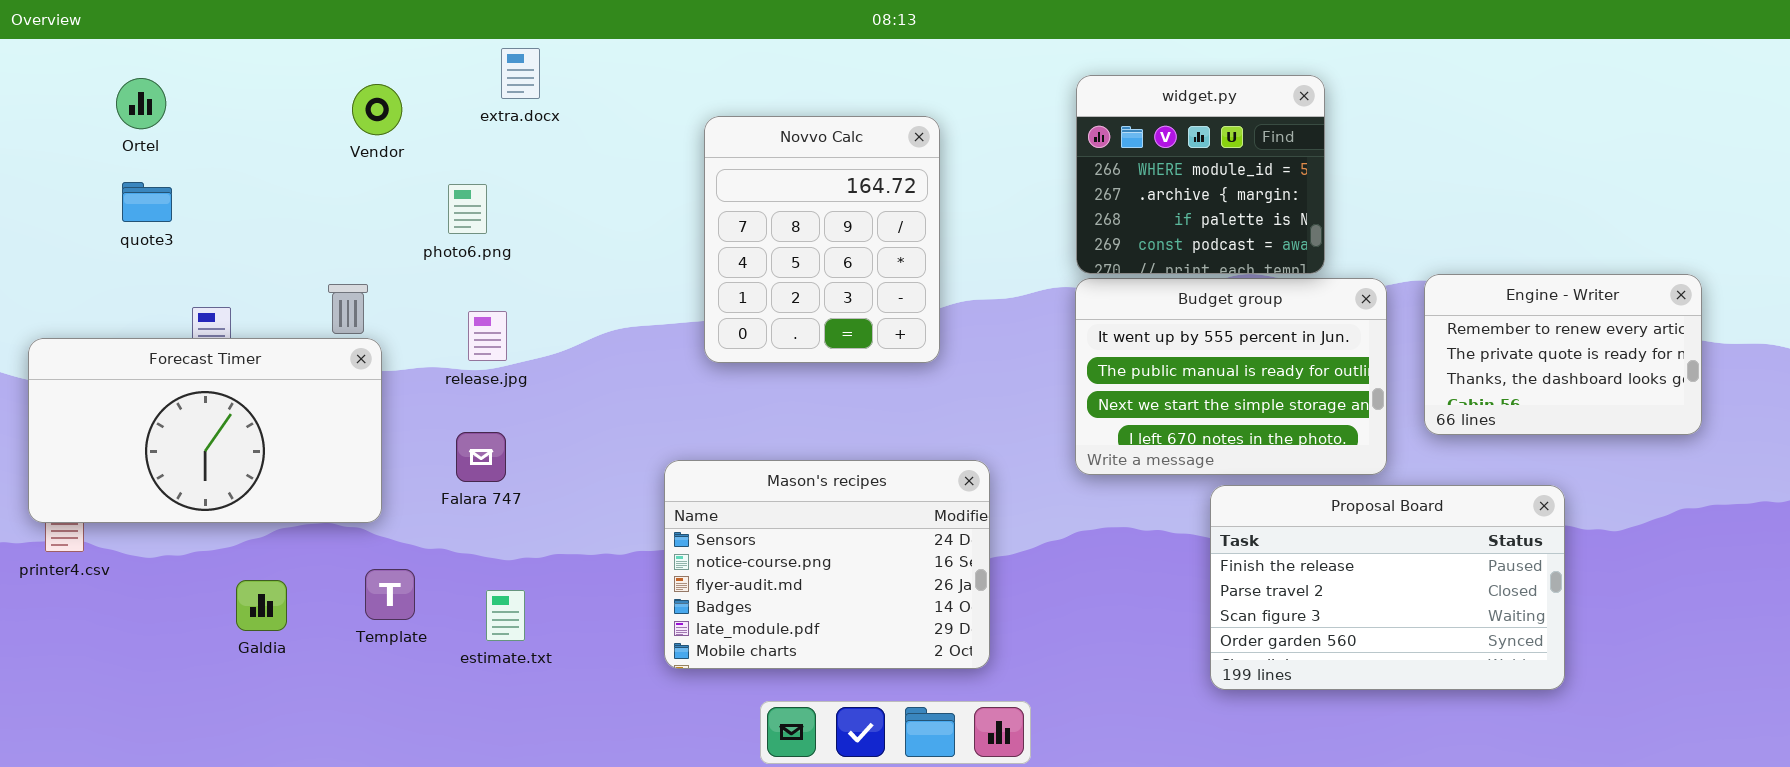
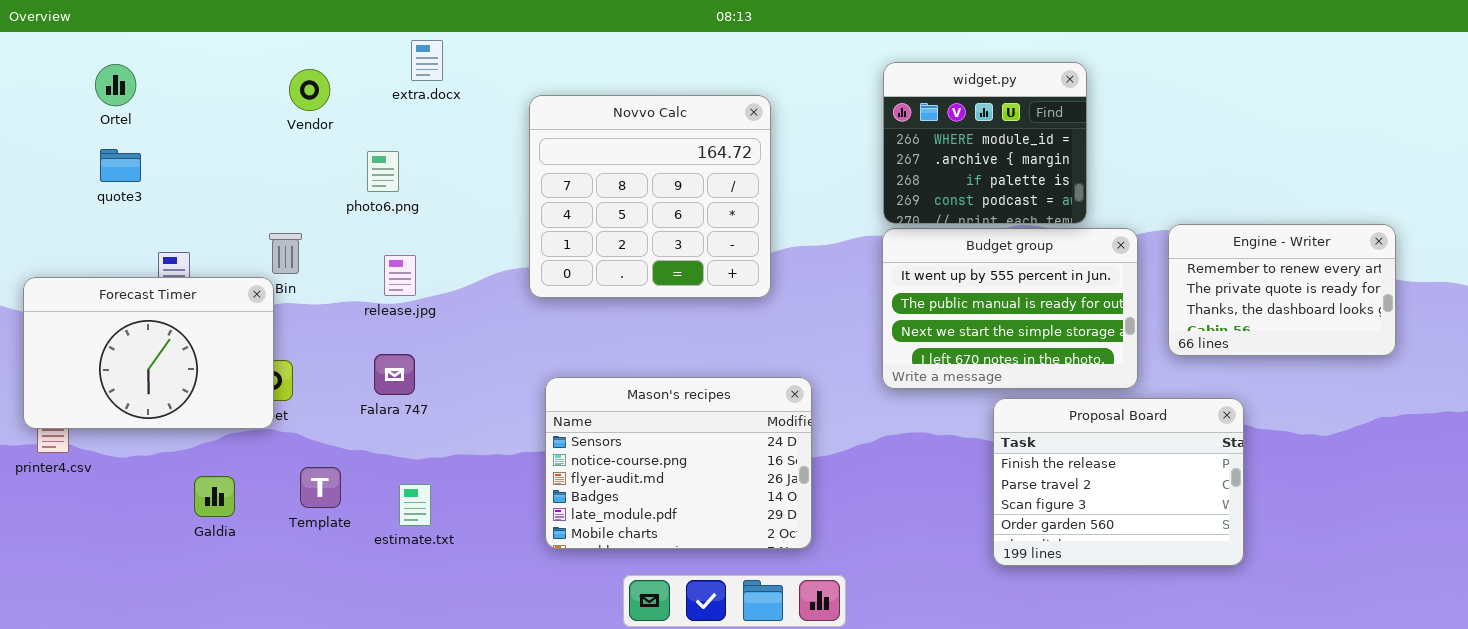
Novvo Calc: [704,116,940,363] -> [529,95,771,298], resized
Forecast Timer: [28,338,382,523] -> [23,277,274,429], resized
Proposal Board: [1210,485,1565,690] -> [993,398,1244,566], resized

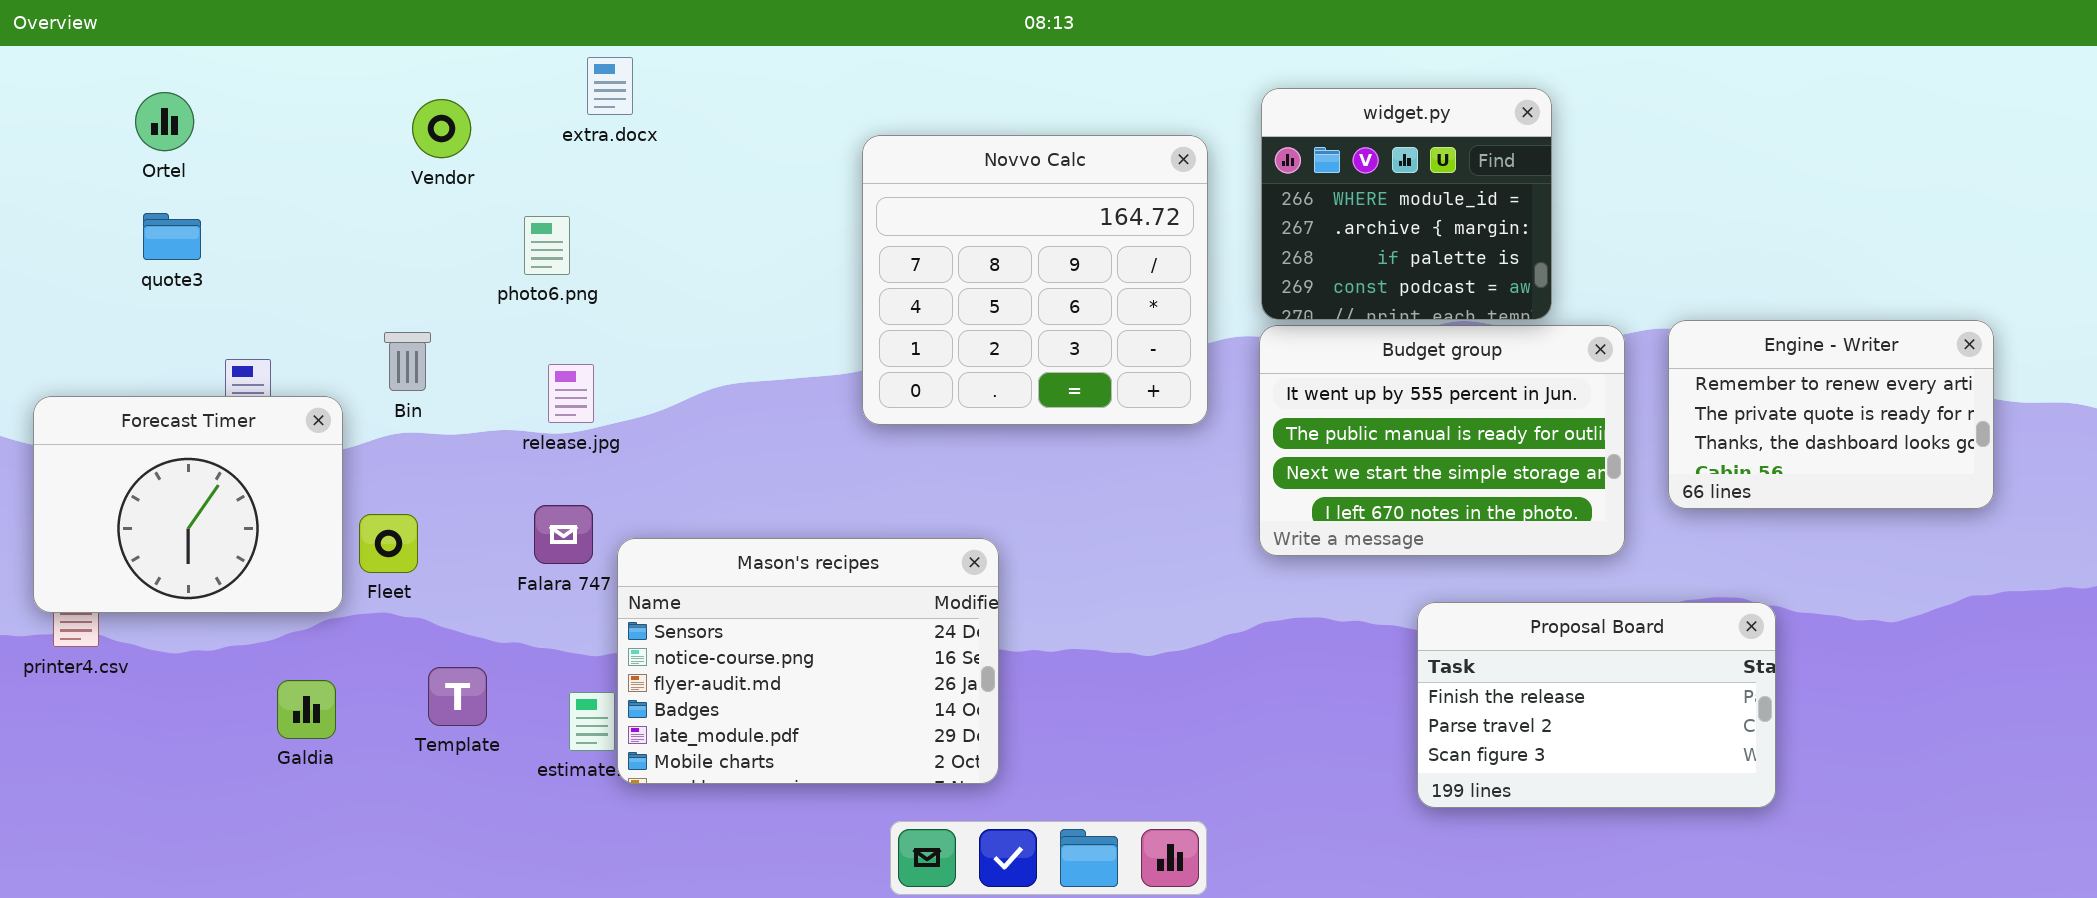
Novvo Calc: [529,95,771,298] -> [862,135,1208,425], moved
Forecast Timer: [23,277,274,429] -> [33,396,343,613], resized
Mason's recipes: [545,377,812,549] -> [617,538,999,784], moved
Proposal Board: [993,398,1244,566] -> [1417,602,1776,808], resized

